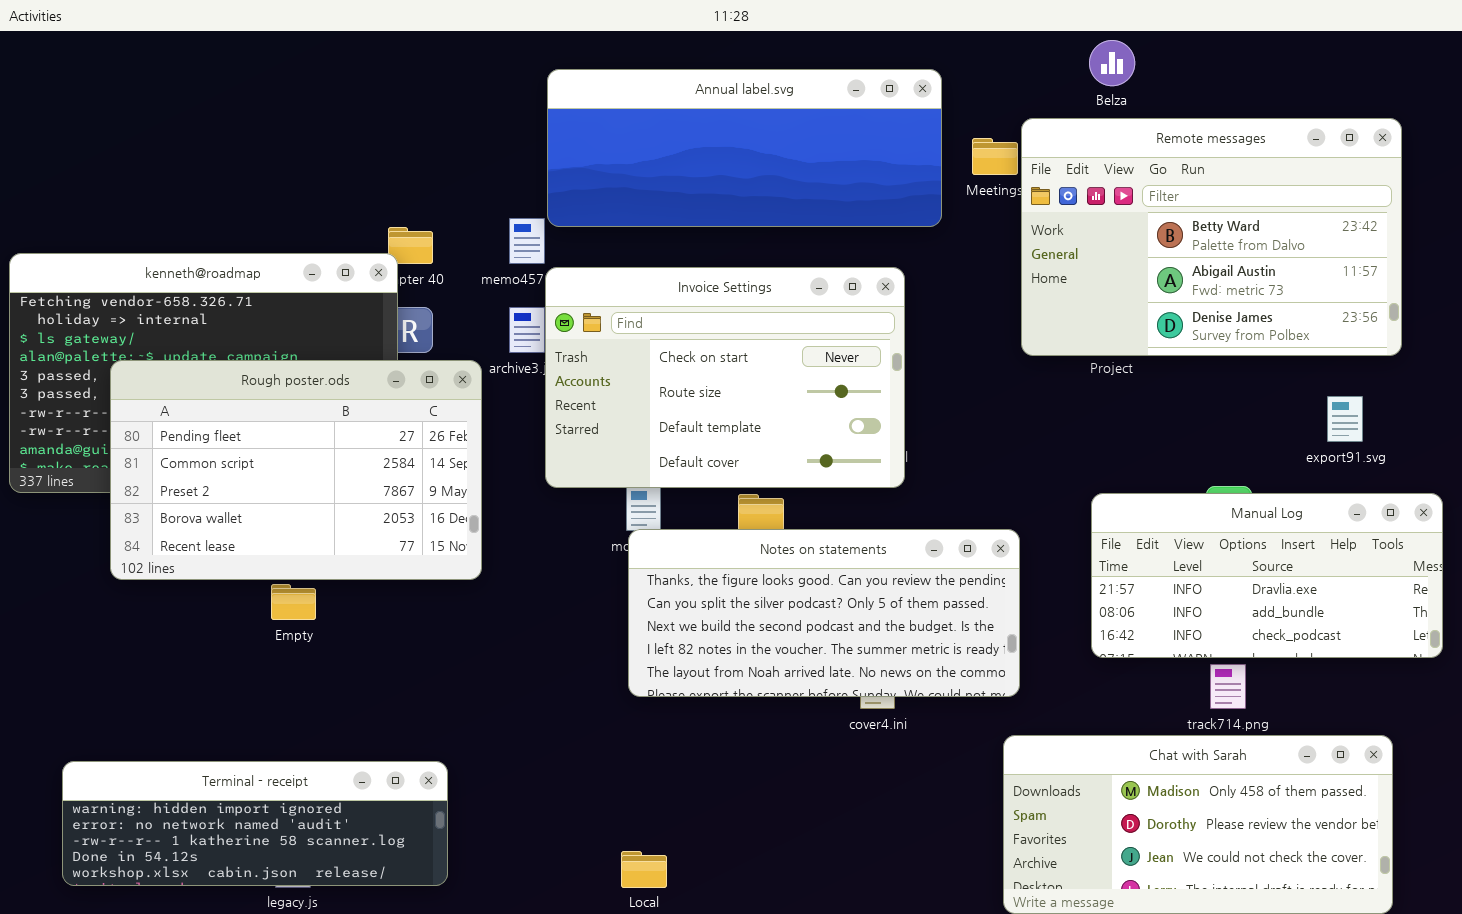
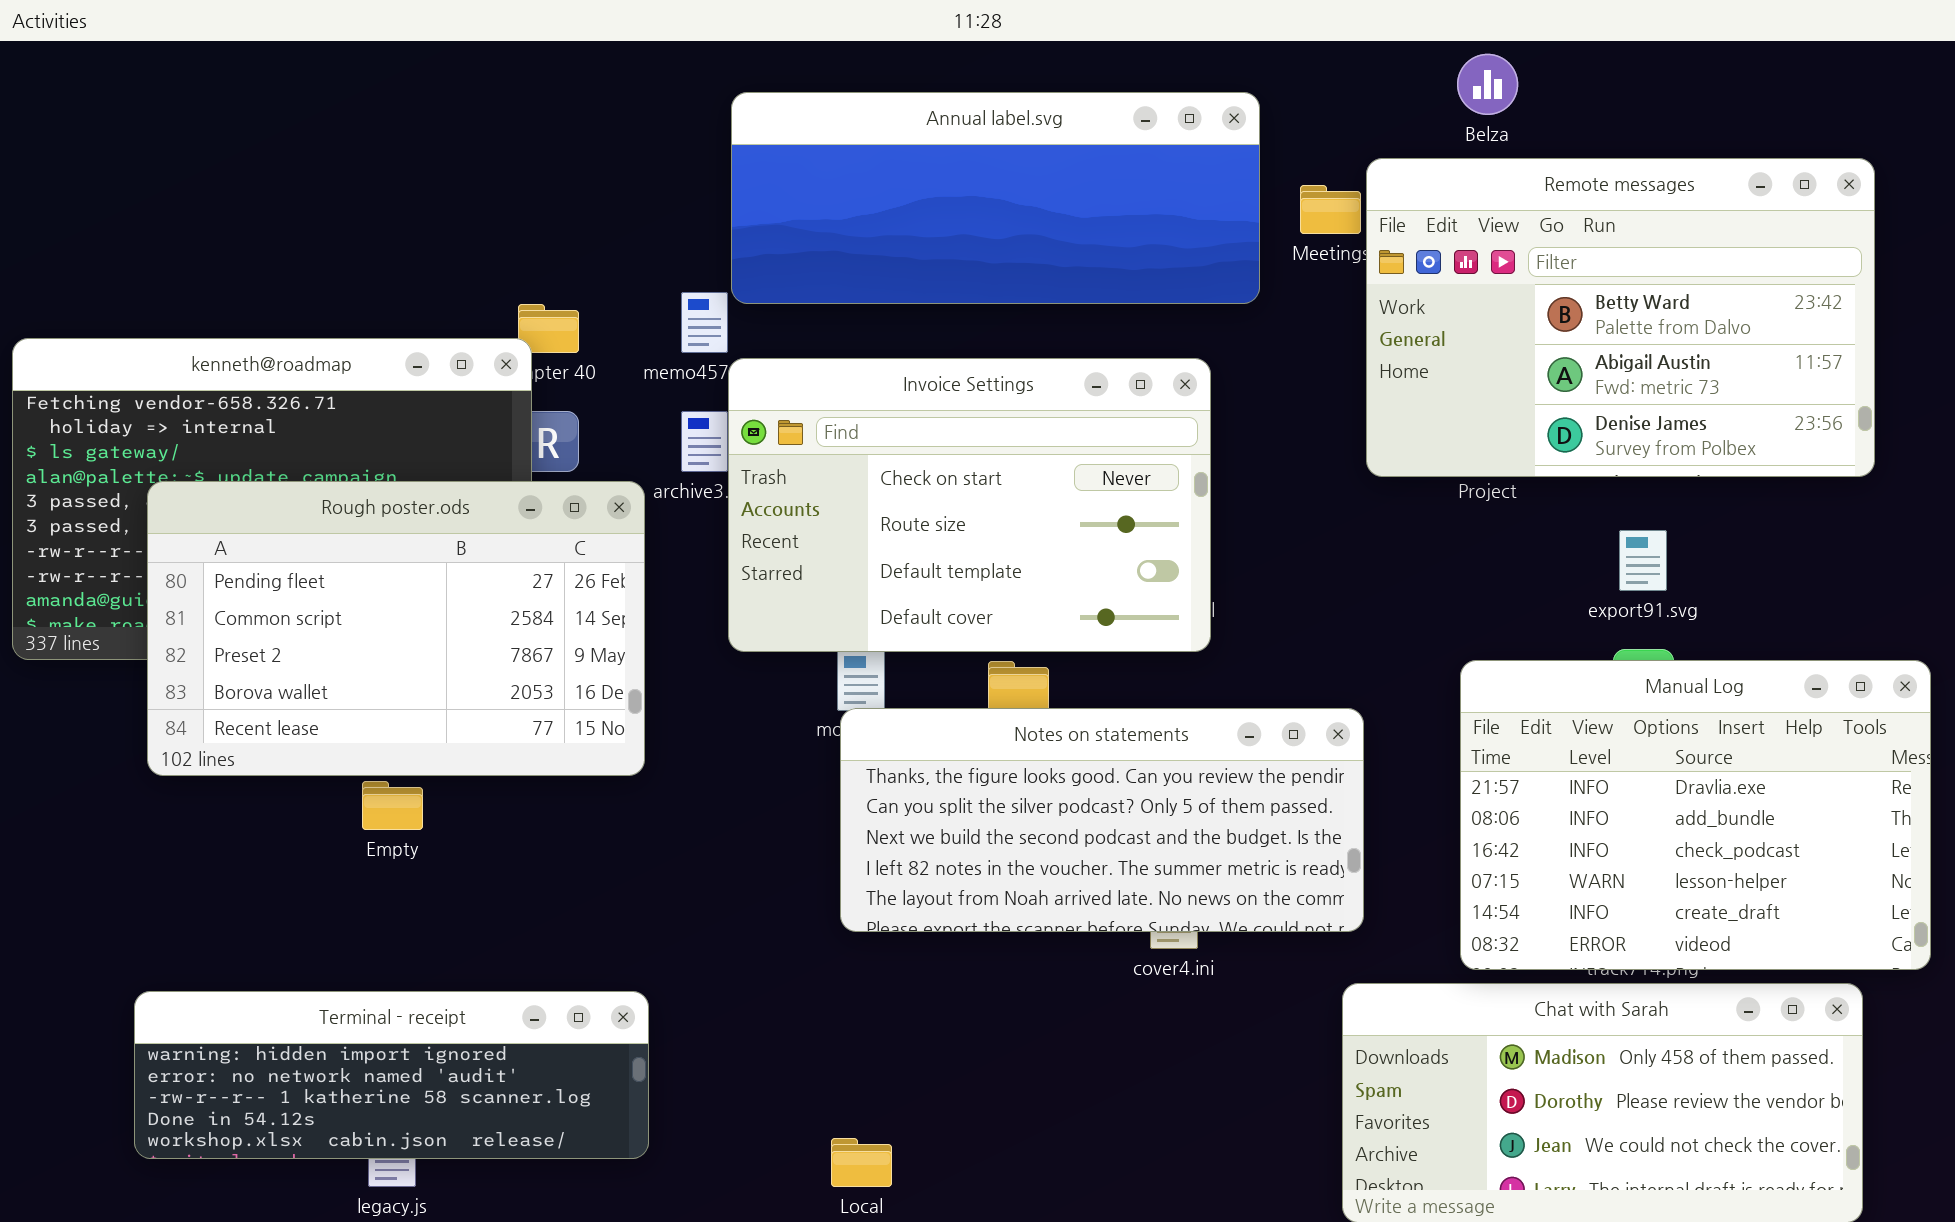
export91.svg: [1327,396,1363,442] -> [1619,530,1667,591], moved
Manual Log: [1091,493,1443,658] -> [1460,660,1931,970], resized
Terminal - receipt: [62,761,448,886] -> [134,991,649,1159], moved

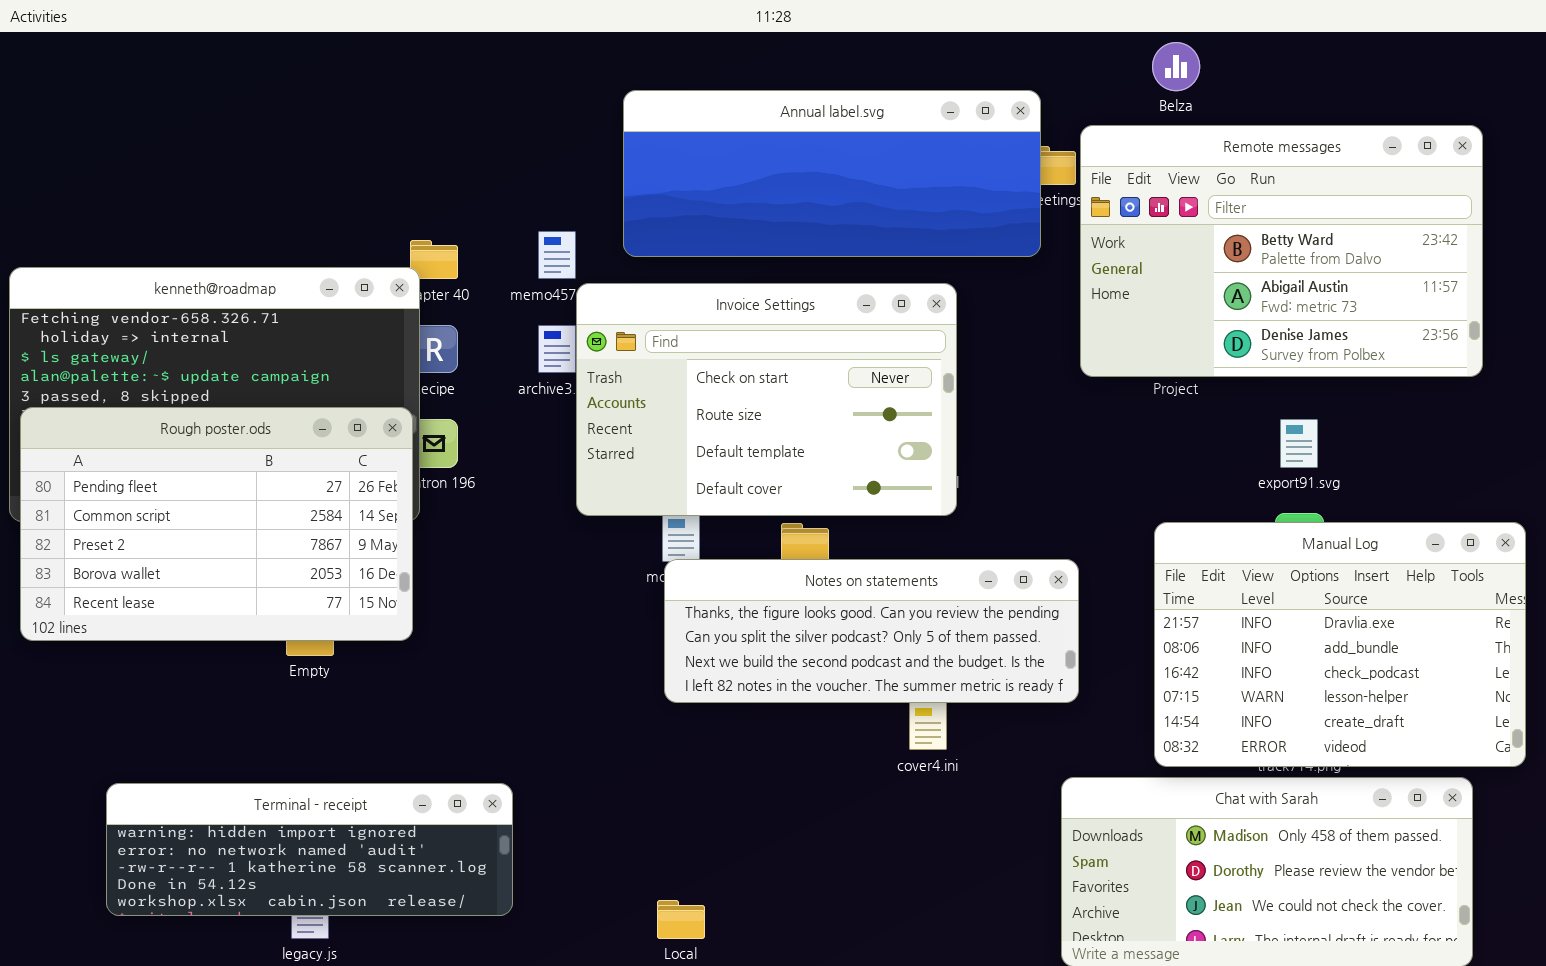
Annual label.svg: [731,92,1260,304] -> [623,90,1041,257], moved
Rough poster.ods: [147,481,645,776] -> [20,407,413,641], moved
Notes on statements: [840,708,1364,932] -> [664,559,1079,703], resized

